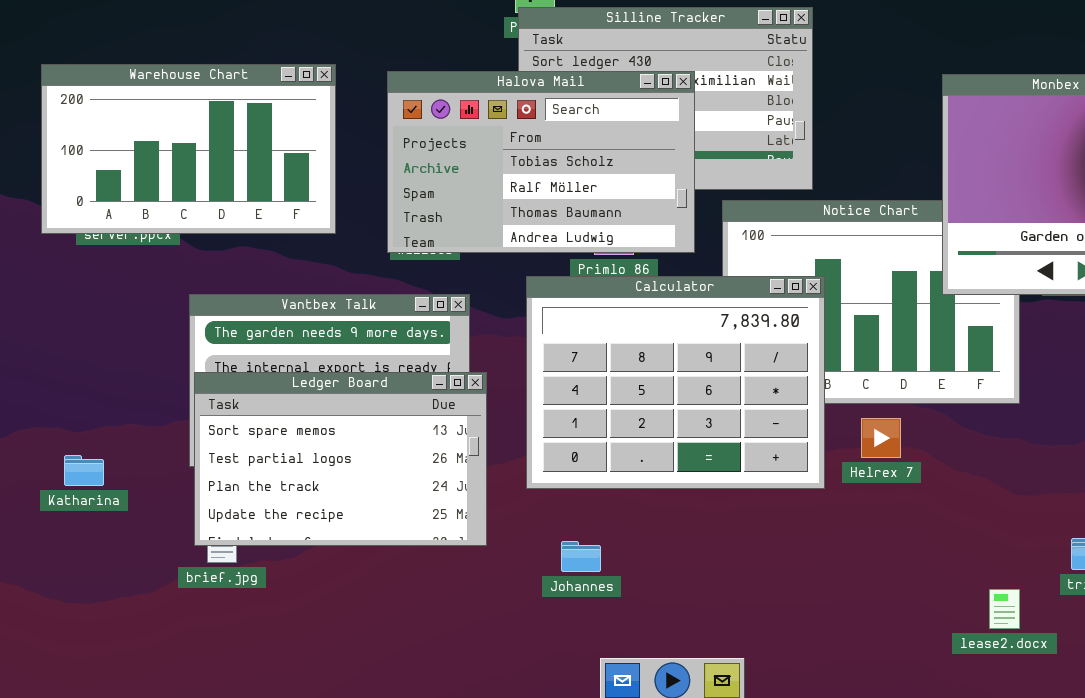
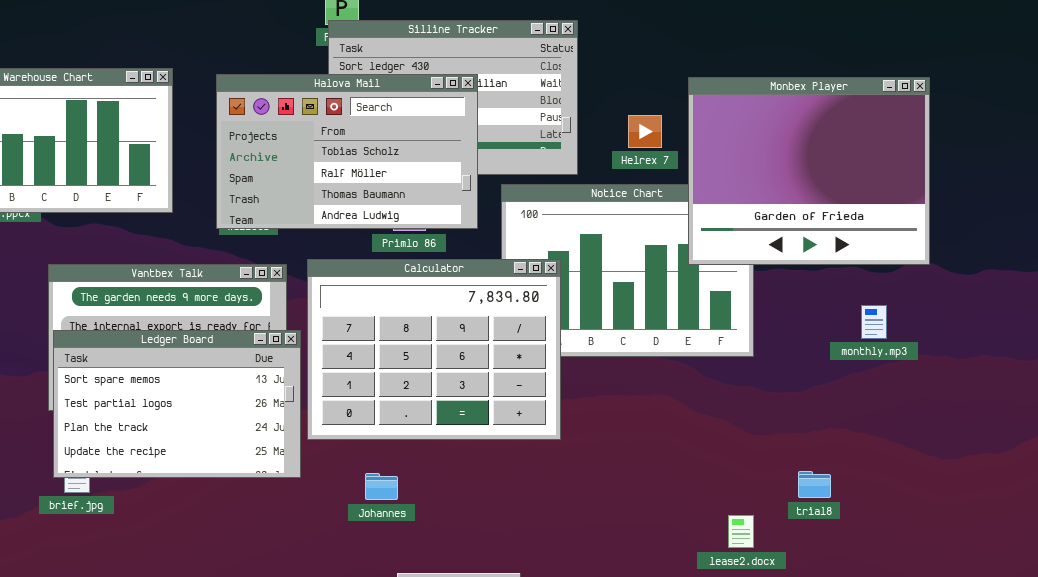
Calculator: [526,276,825,489] -> [307,259,561,440], moved
Helrex 7: [861,418,901,458] -> [628,115,662,148], moved

